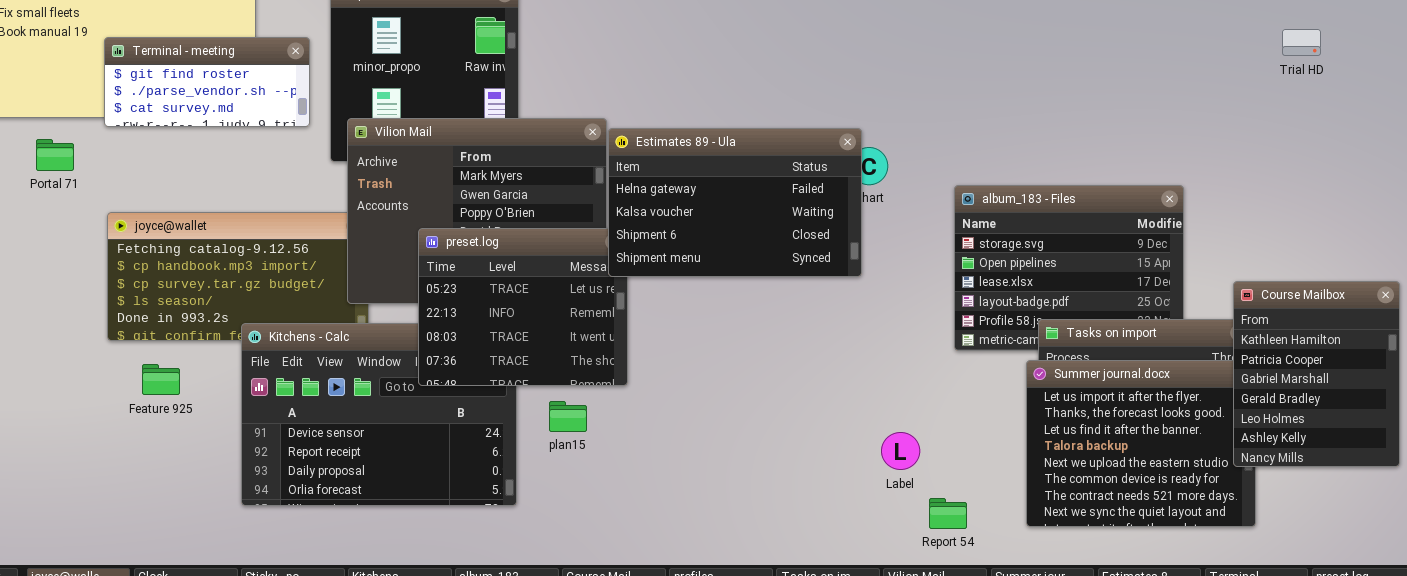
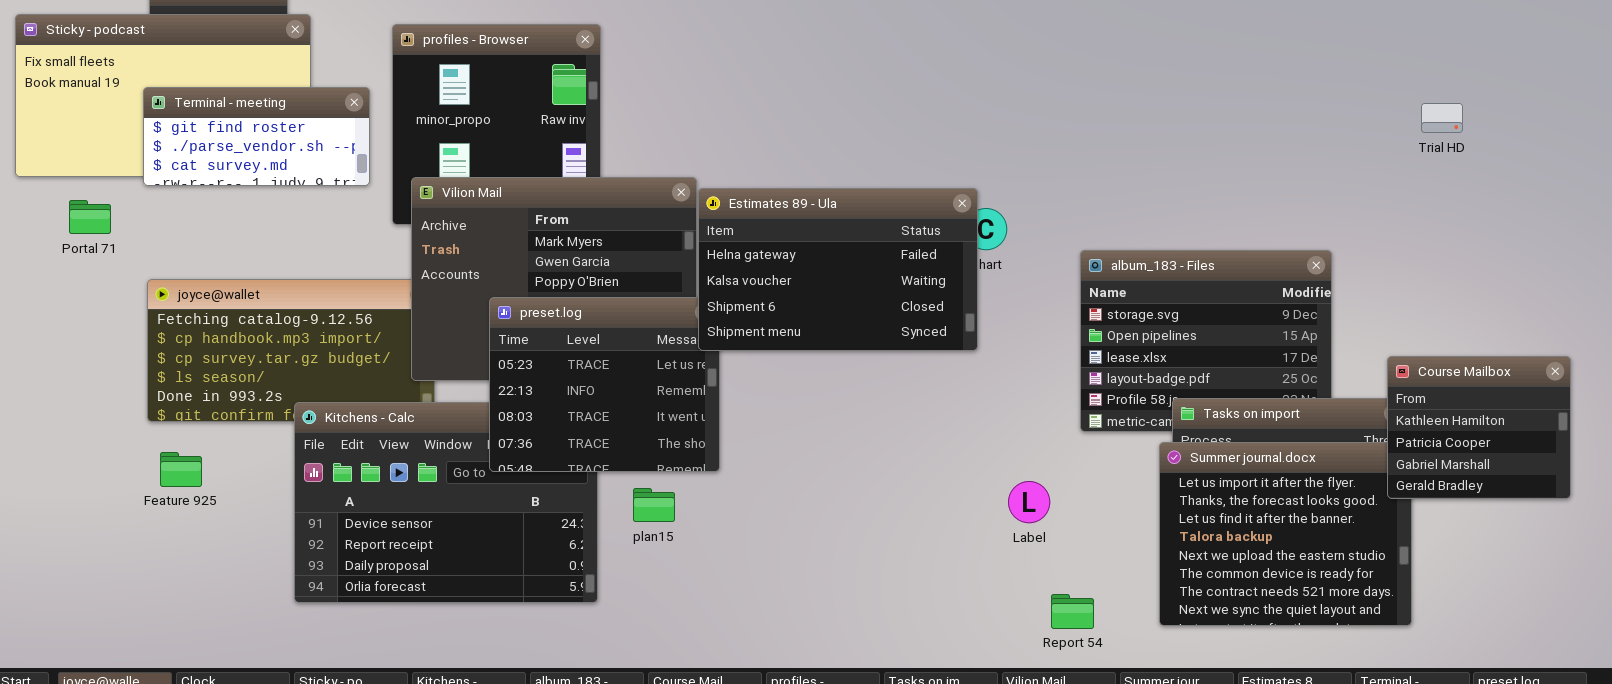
Trial HD: [1282,29,1321,56] -> [1421,103,1463,133], moved
Course Mailbox: [1233,281,1400,467] -> [1387,356,1571,499], resized
Feature 925: [142,364,180,395] -> [160,452,202,487], moved
Label: [881,432,920,470] -> [1008,481,1050,523], moved

